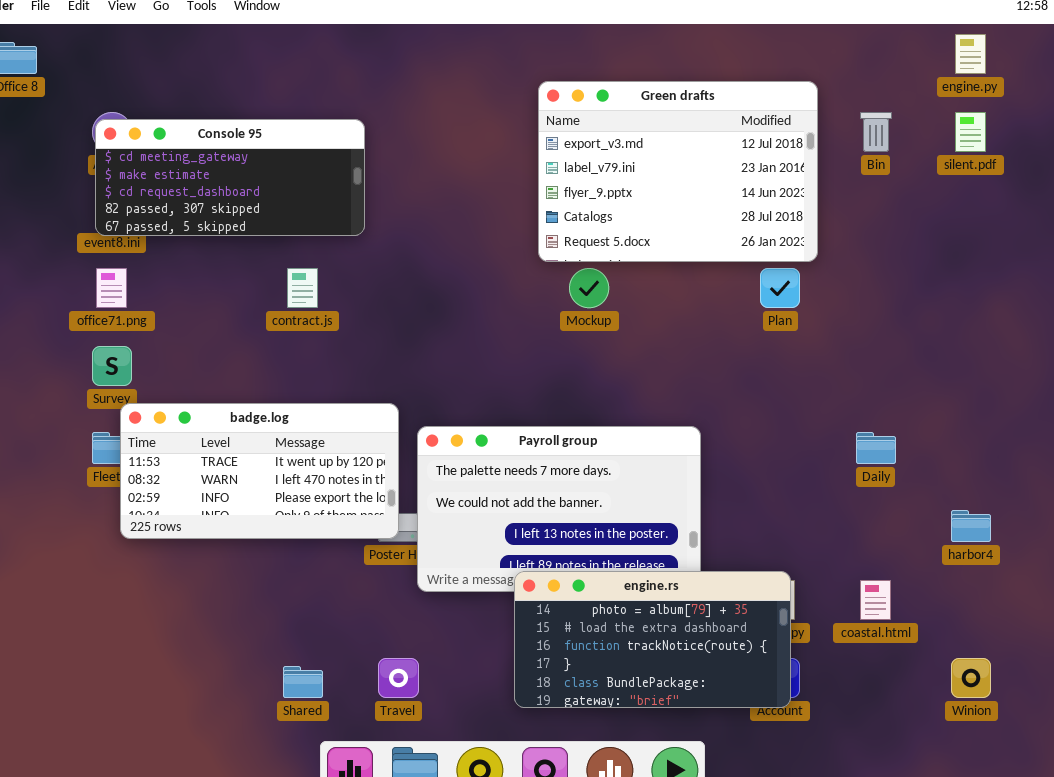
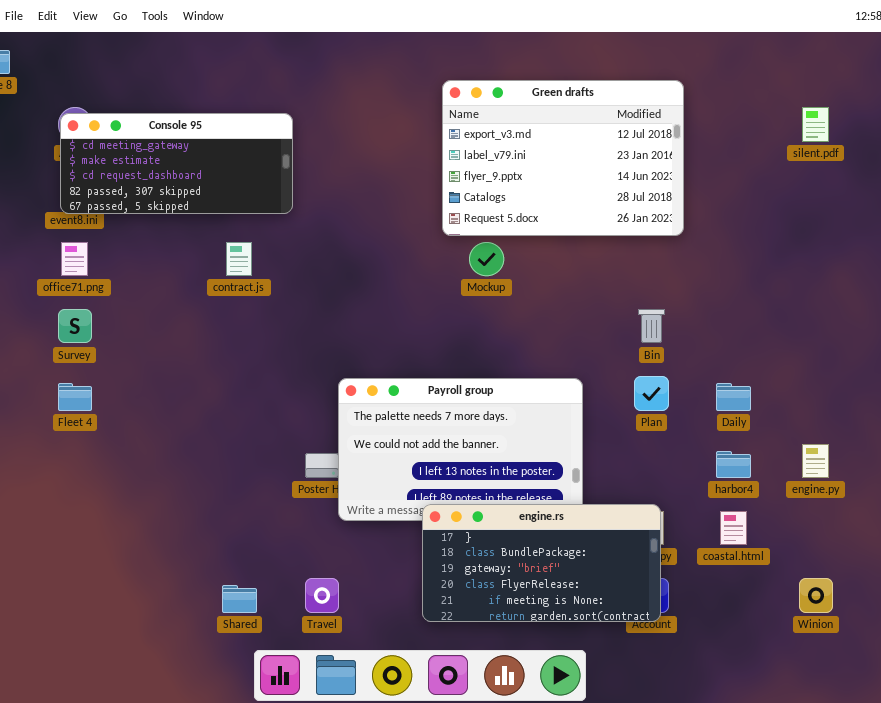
engine.py: [955,34,986,74] -> [802,444,829,478], moved
Bin: [860,112,892,152] -> [638,309,665,343], moved
Plan: [760,268,800,308] -> [634,376,669,411], moved
badge.log: [120,403,399,539] -> none, closed
harbor4: [951,510,991,542] -> [716,451,751,478], moved
engine.rs: [514,571,791,708] -> [422,504,661,622], scrolled down 3 rows

